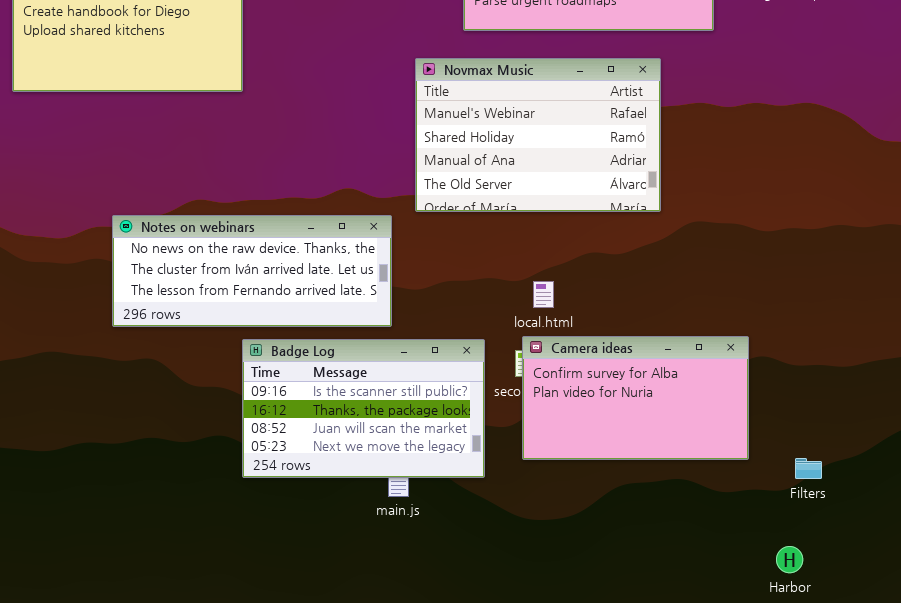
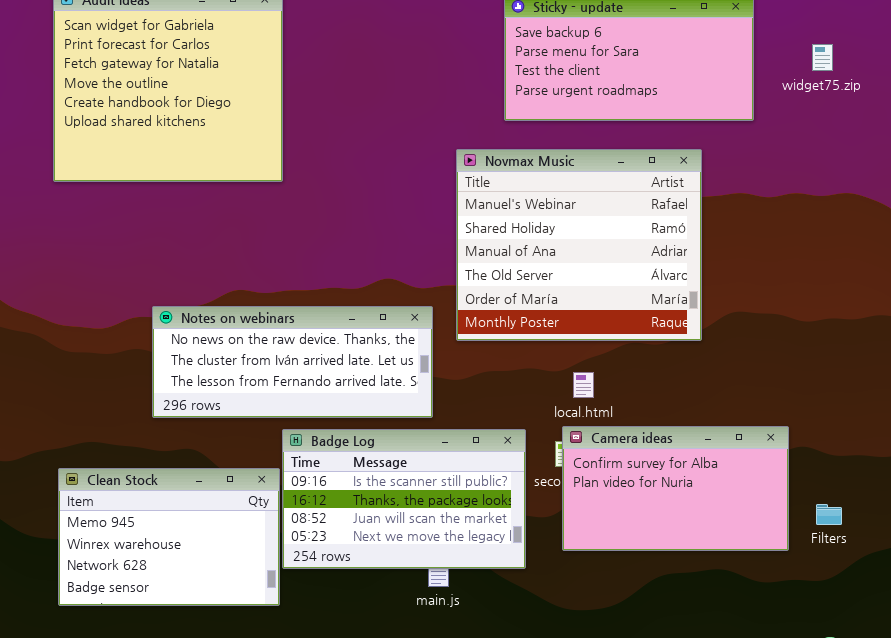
Novmax Music: [415,58,661,212] -> [456,149,702,341], resized
Clean Stock: none -> [58,468,280,606], opened
Filters: [795,458,822,479] -> [816,504,842,525], moved

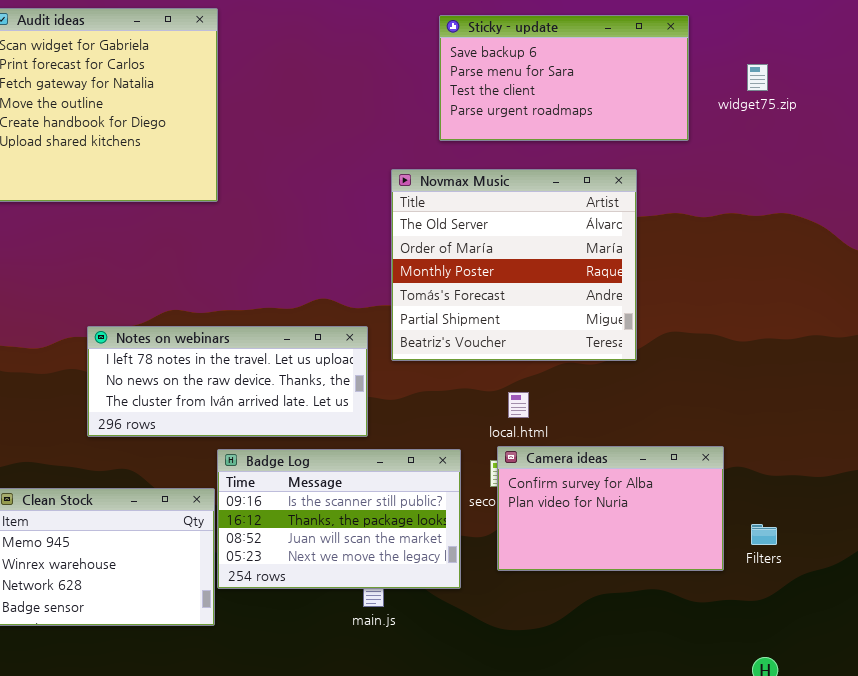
Novmax Music: [456,149,702,341] -> [391,169,637,361], scrolled down 3 rows
Notes on webinars: [152,306,433,418] -> [87,326,368,437], scrolled up 1 row

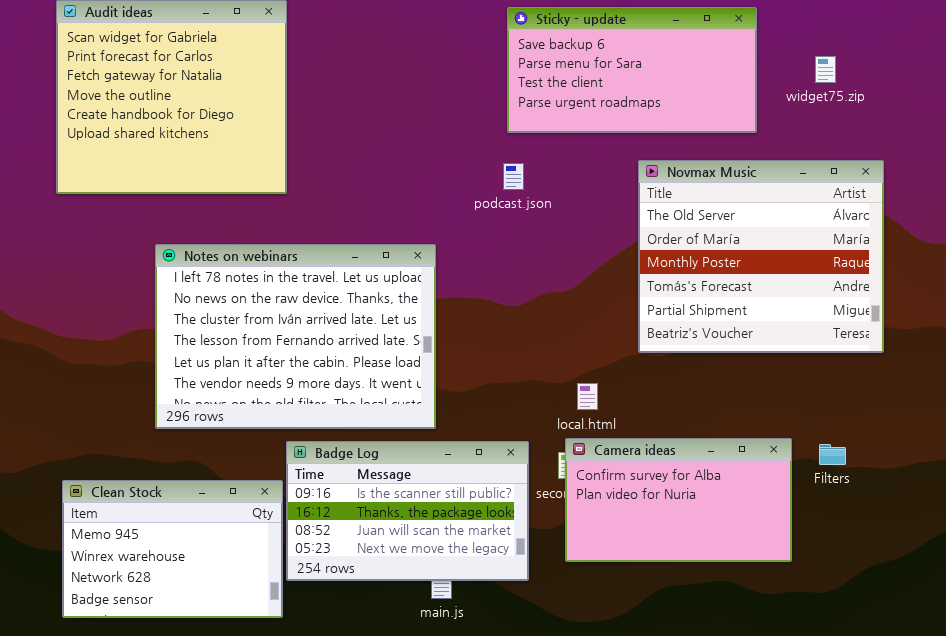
Novmax Music: [391,169,637,361] -> [638,160,884,353], moved
Notes on webinars: [87,326,368,437] -> [155,244,436,429], resized
Filters: [751,524,777,545] -> [819,444,846,465], moved

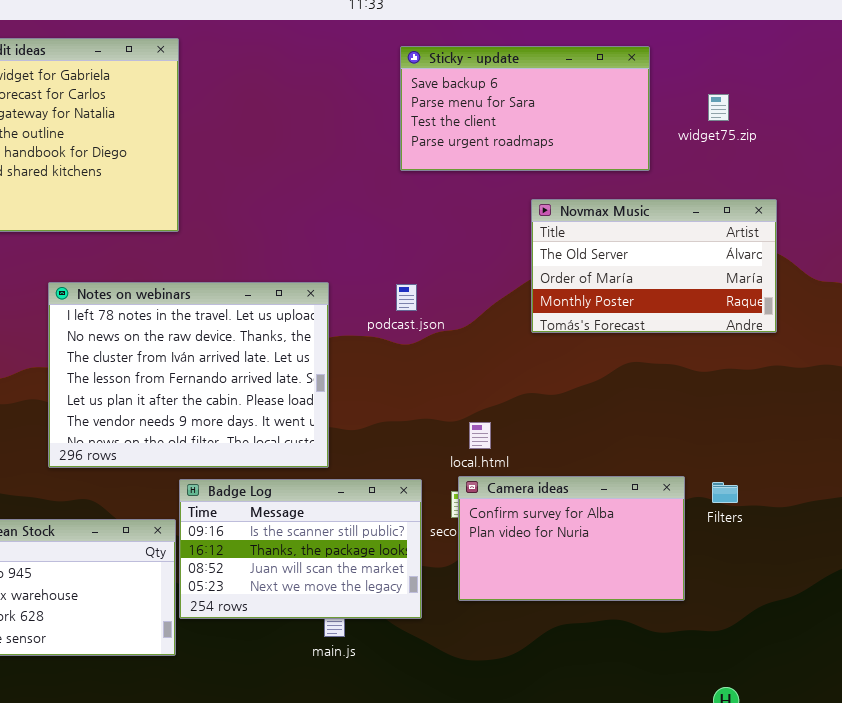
Novmax Music: [638,160,884,353] -> [531,199,777,333], resized
podcast.json: [503,163,524,190] -> [396,284,417,311], moved

